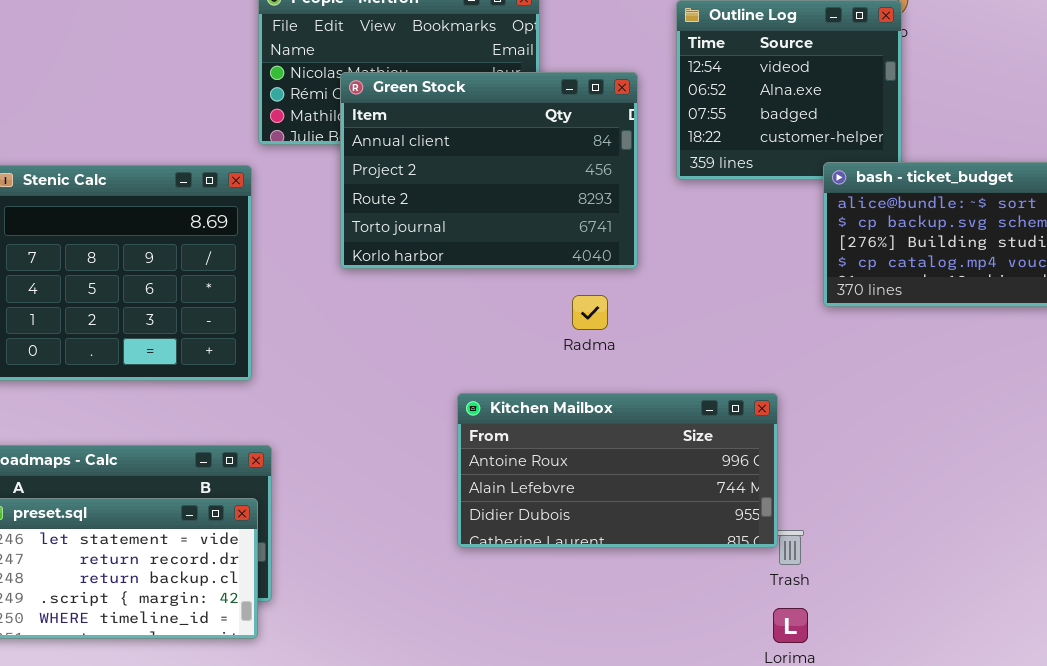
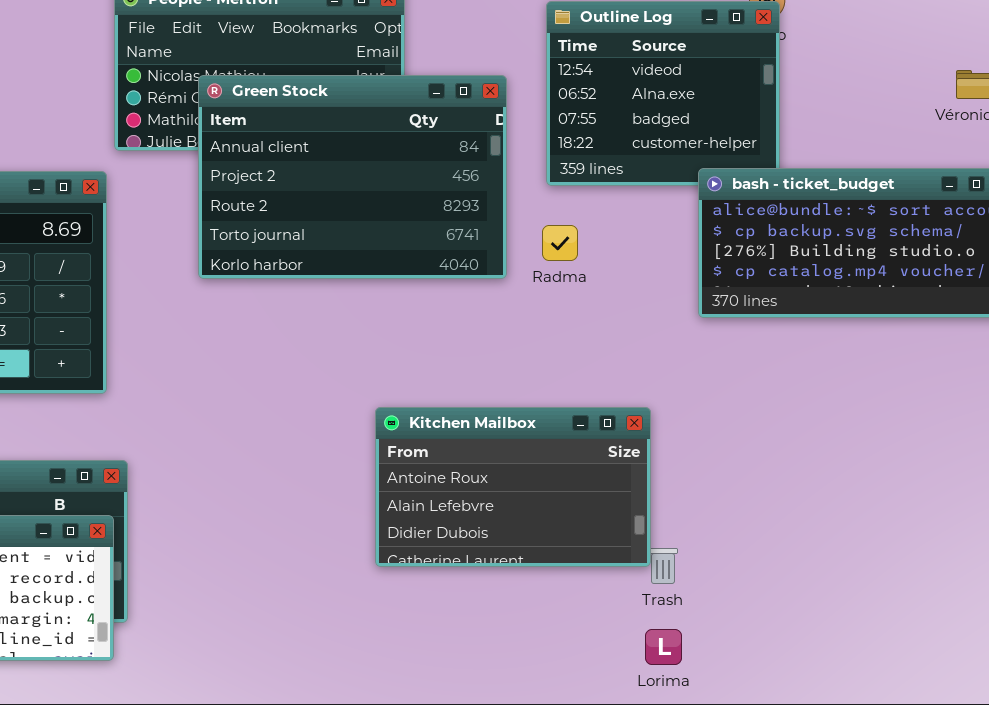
Radma: [572,295,608,330] -> [542,225,578,261], moved
Kitchen Mailbox: [457,393,778,548] -> [375,407,651,567], resized

